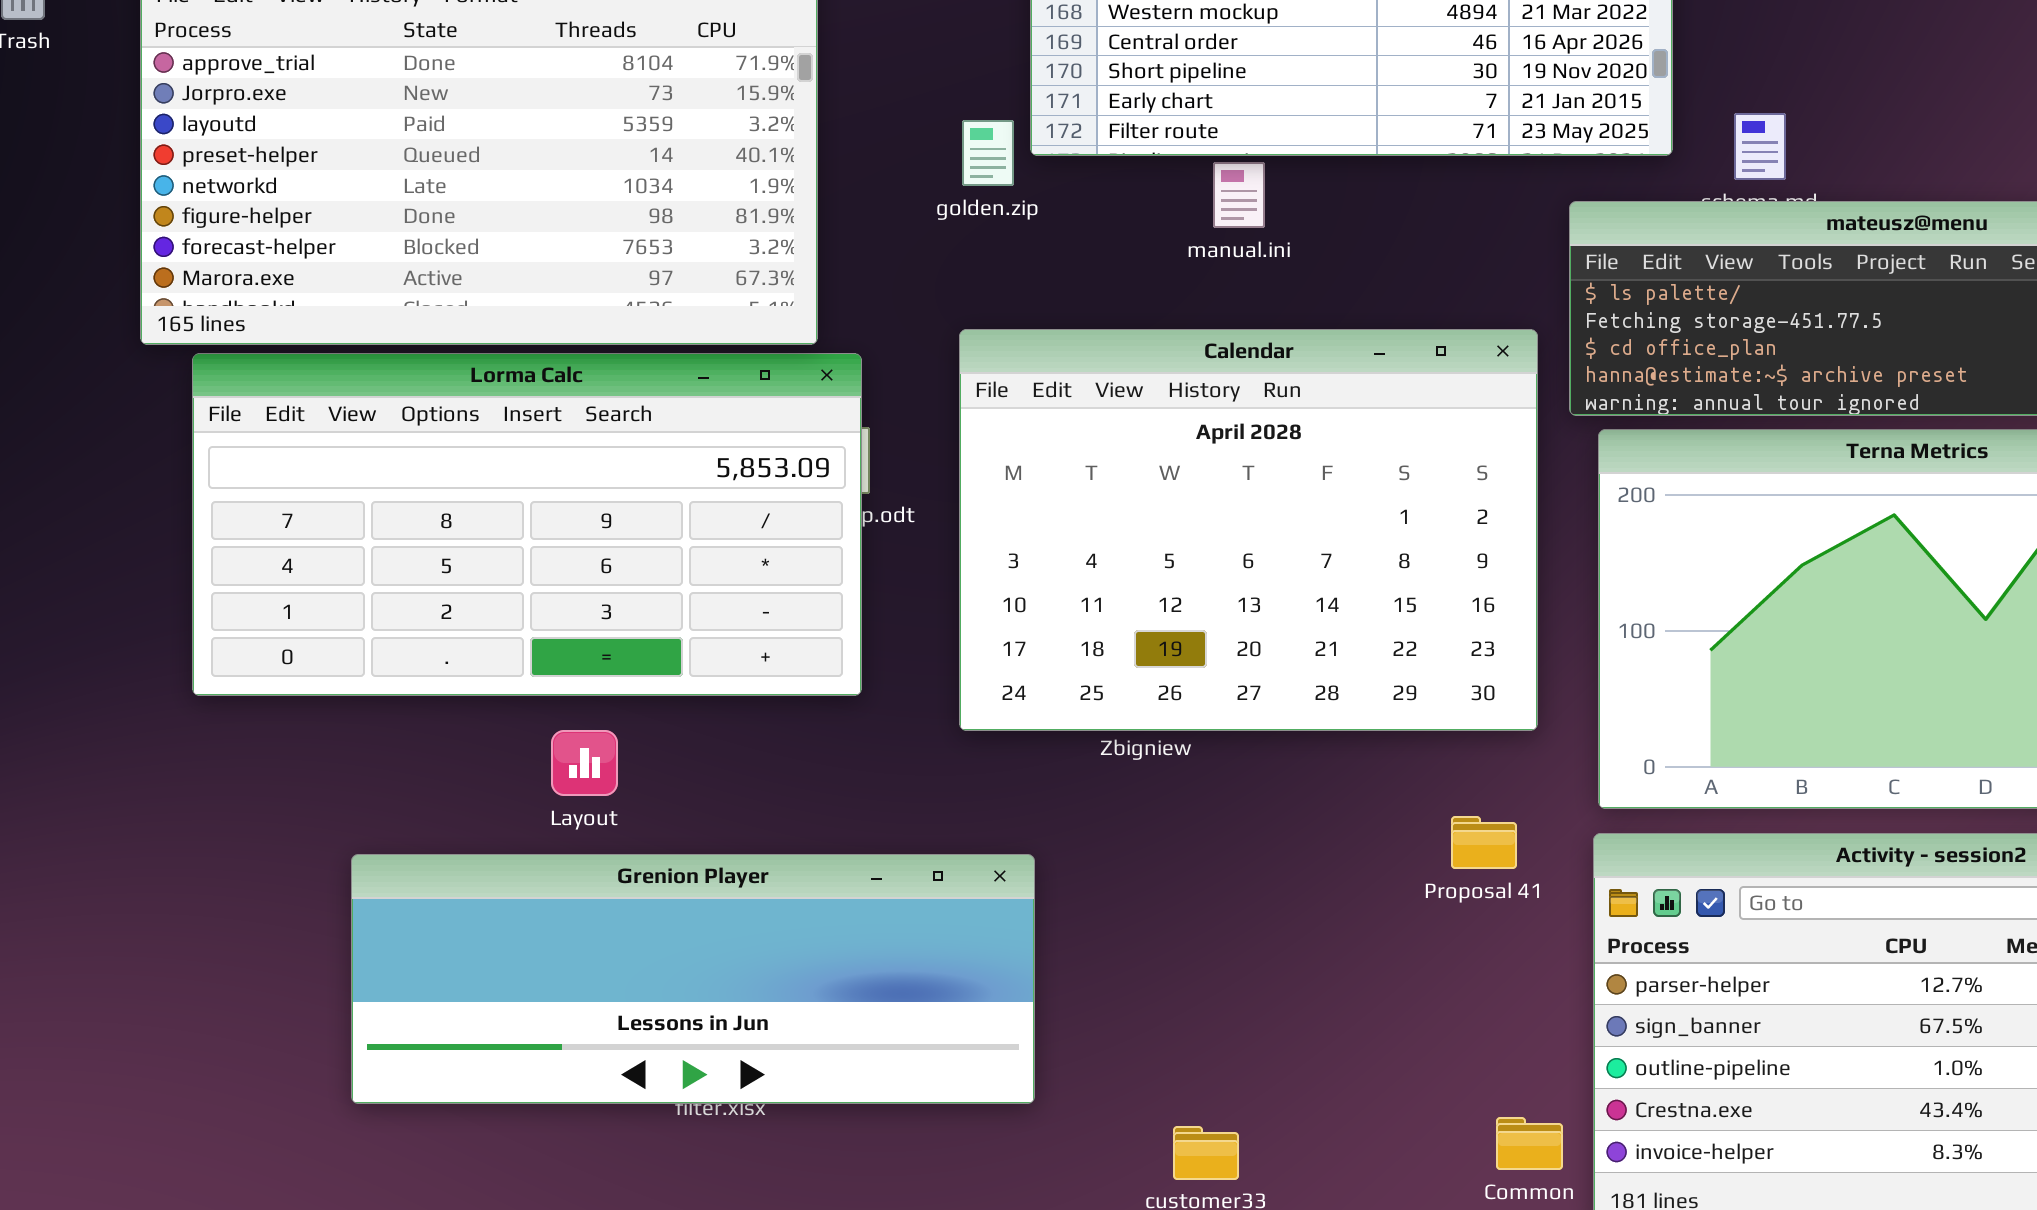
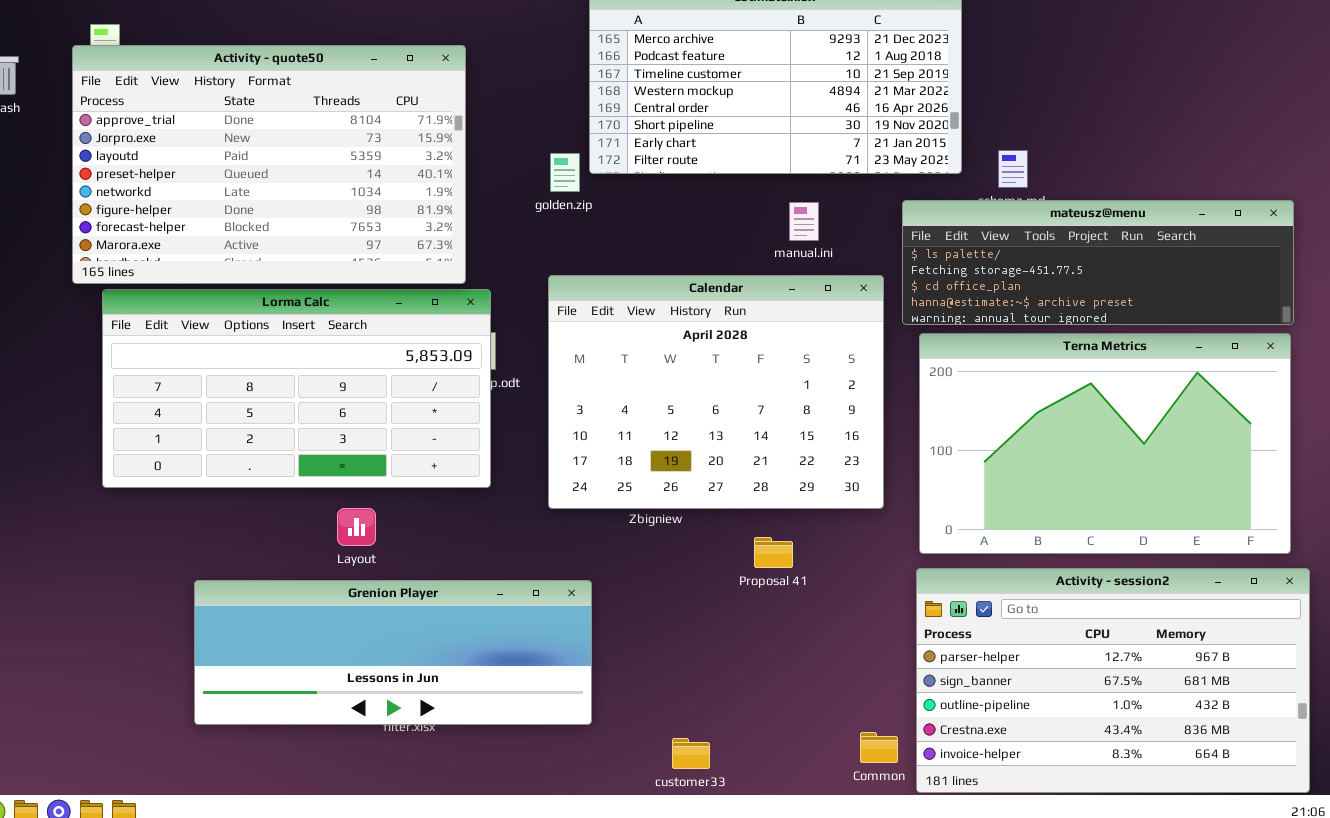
manual.ini: [1213,162,1265,228] -> [789,202,819,241], moved
Layout: [551,730,618,796] -> [337,508,376,546], moved
Proposal 41: [1451,816,1517,869] -> [754,537,793,568], moved

